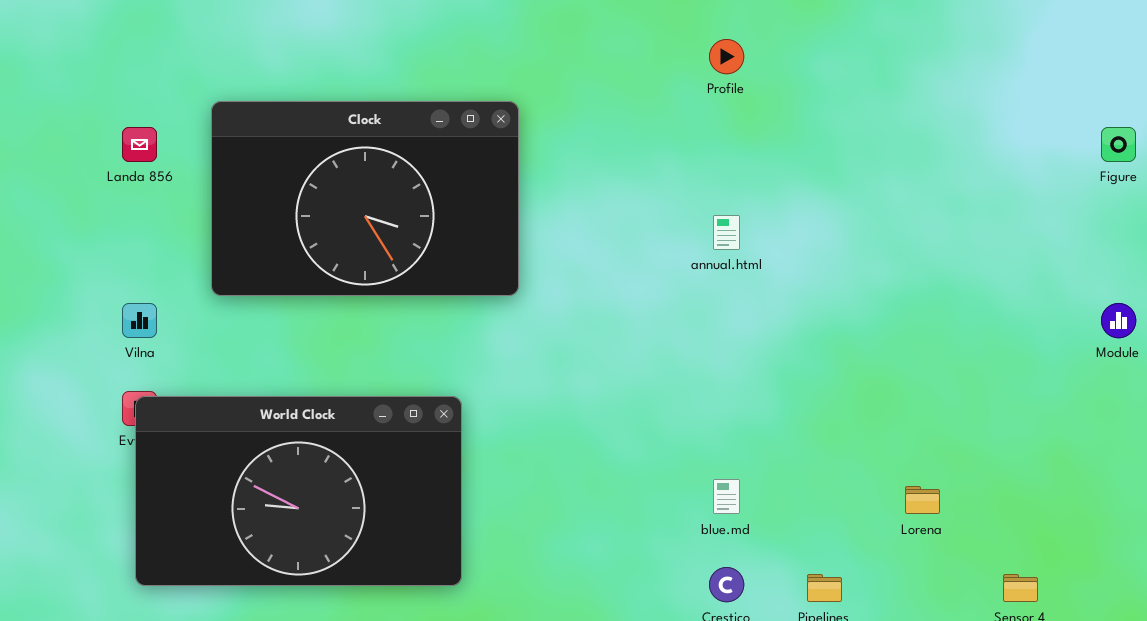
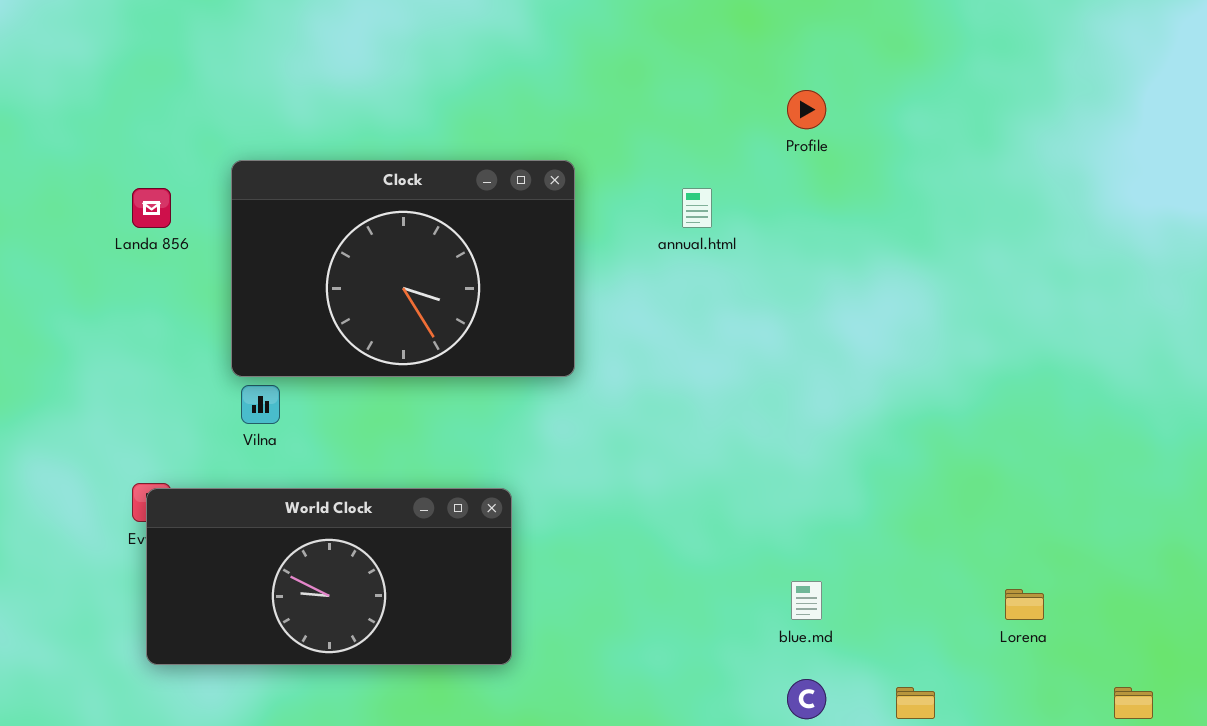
annual.html: [713,215,740,250] -> [682,188,712,228], moved
Vilna: [122,303,157,338] -> [241,385,280,424], moved
World Clock: [135,396,462,586] -> [146,488,512,665], resized

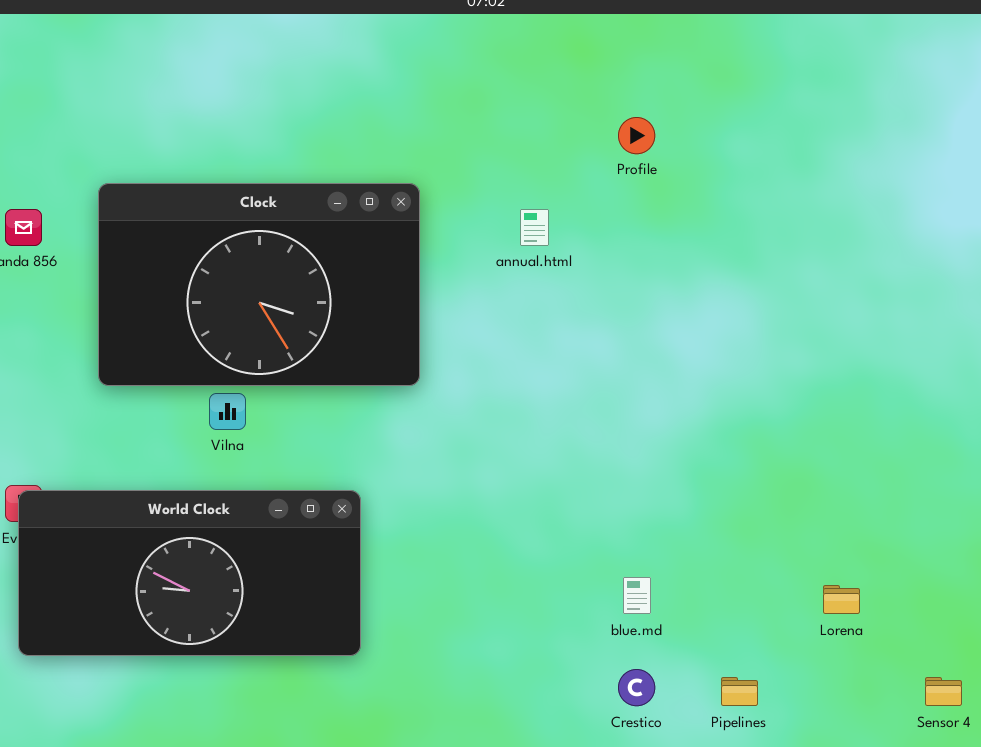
Vilna: [241,385,280,424] -> [209,393,246,430], moved

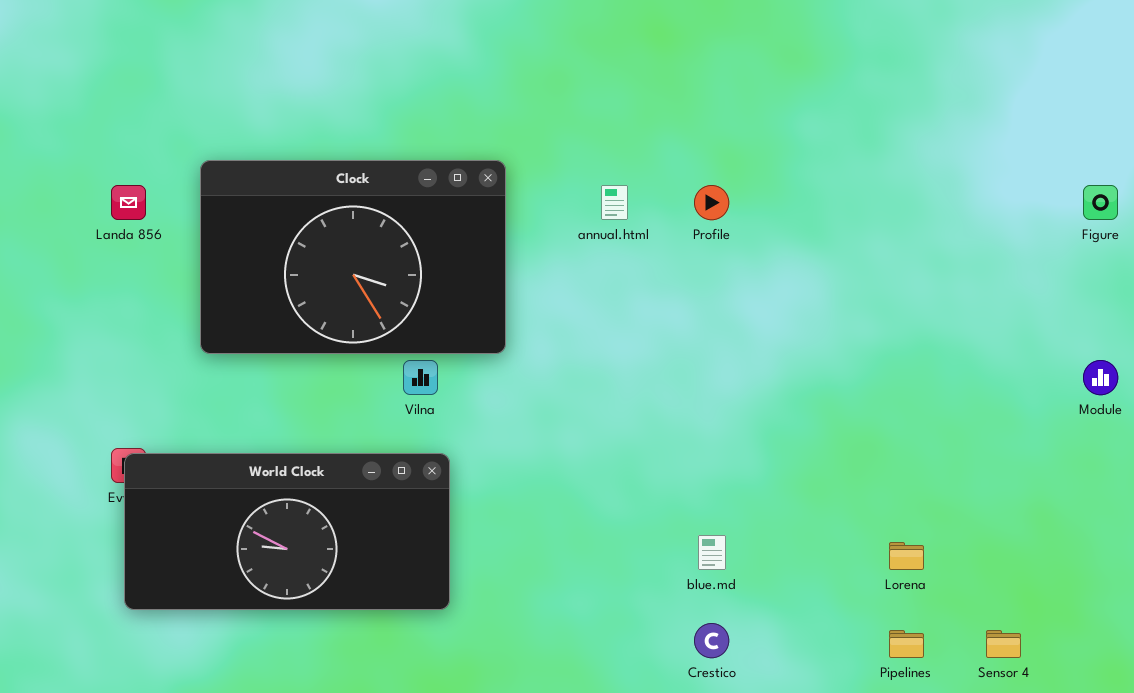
Profile: [618,117,655,154] -> [694,185,729,220], moved
Vilna: [209,393,246,430] -> [403,360,438,395], moved
Pipelines: [721,677,758,706] -> [889,630,924,658], moved

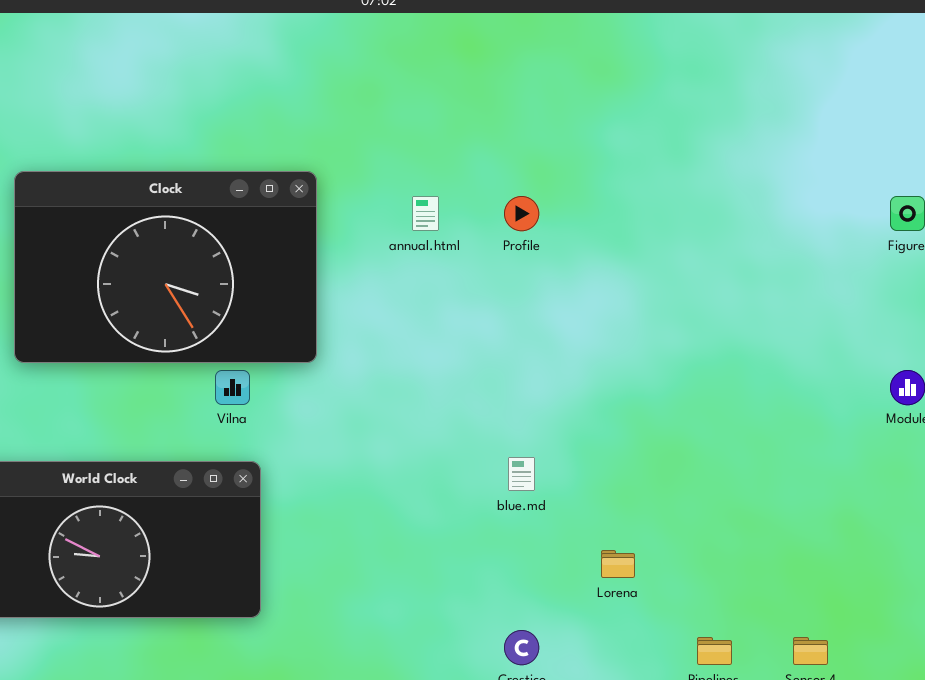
blue.md: [698,535,726,570] -> [508,457,535,491], moved
Lorena: [889,542,924,570] -> [601,550,635,578], moved

